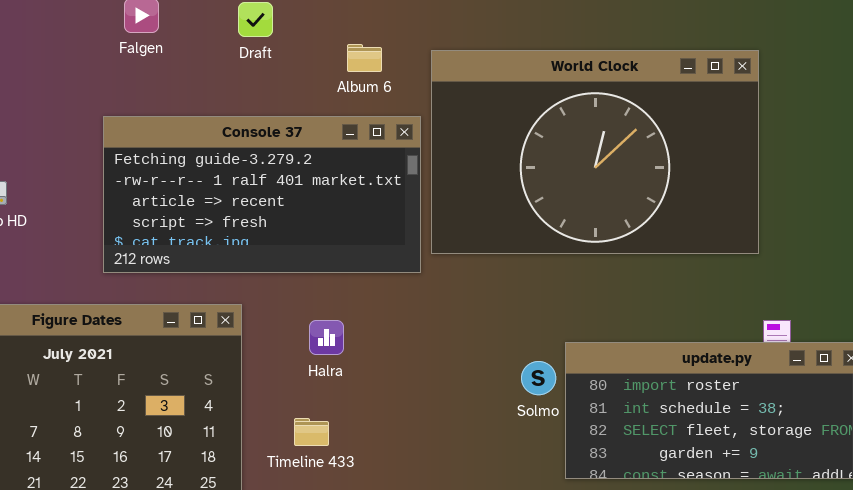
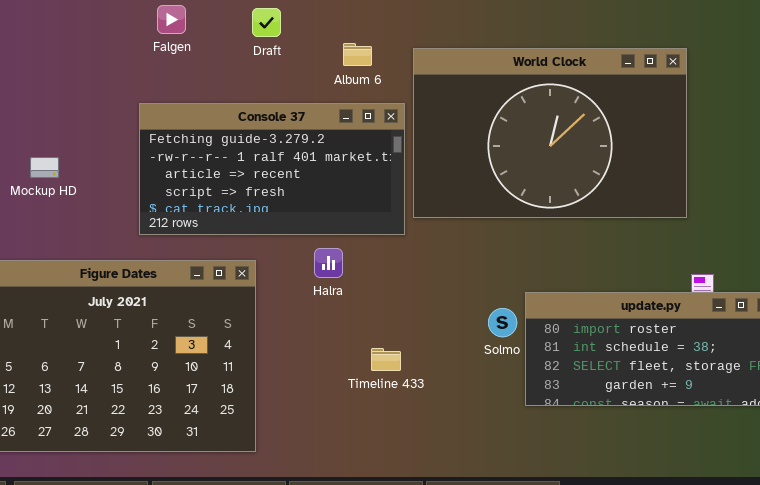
Halra: [309,320,344,355] -> [314,248,343,278], moved
Timeline 433: [294,418,329,446] -> [371,348,401,371], moved

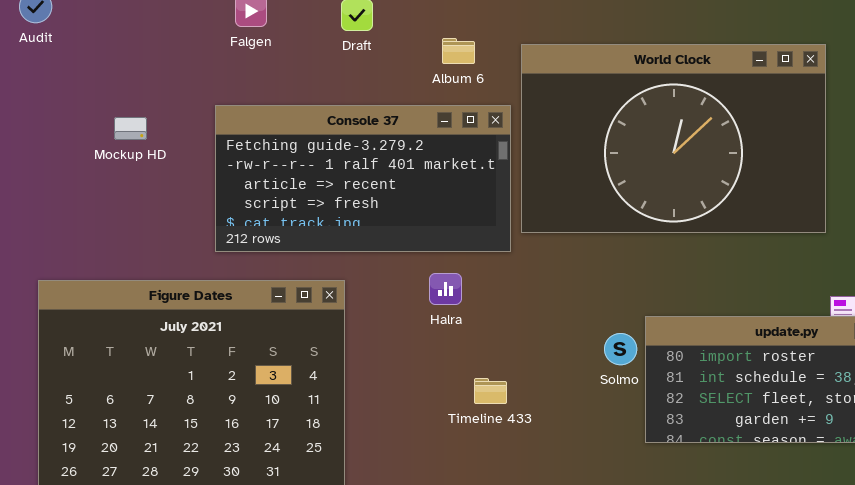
Mockup HD: [30,157,59,178] -> [114,117,147,140], moved
Halra: [314,248,343,278] -> [429,273,462,305], moved

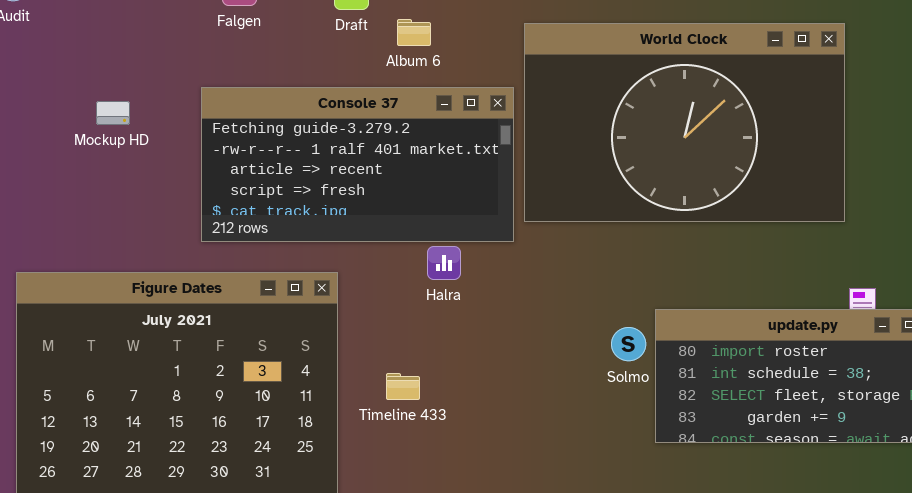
Album 6: [442,38,475,64] -> [397,19,431,46], moved
Halra: [429,273,462,305] -> [427,246,461,280], moved
Timeline 433: [474,378,507,404] -> [386,373,420,400], moved

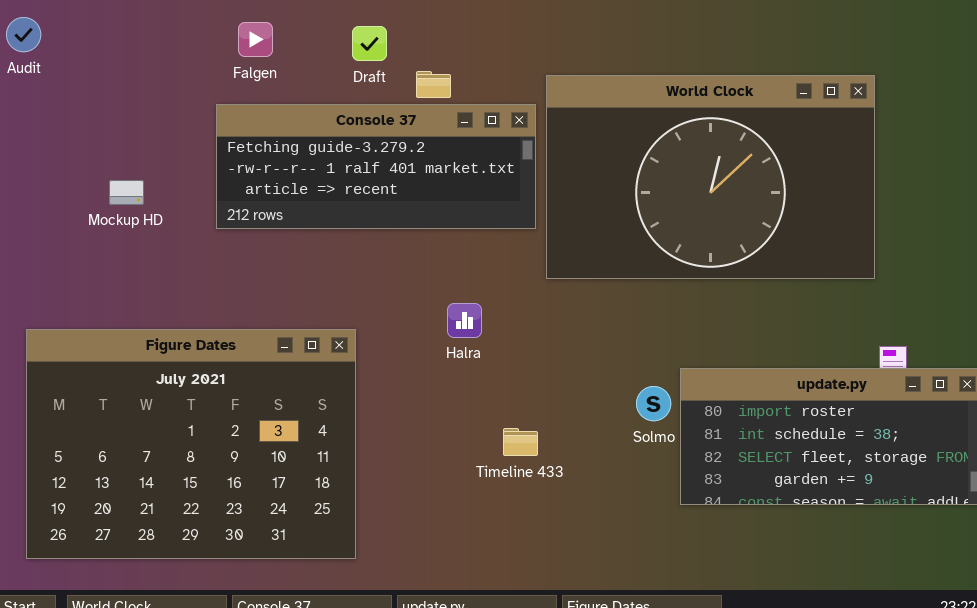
Console 37: [201,87,514,242] -> [216,104,536,229], moved, resized
Mockup HD: [96,101,130,125] -> [109,180,144,205], moved
Timeline 433: [386,373,420,400] -> [503,428,538,456], moved

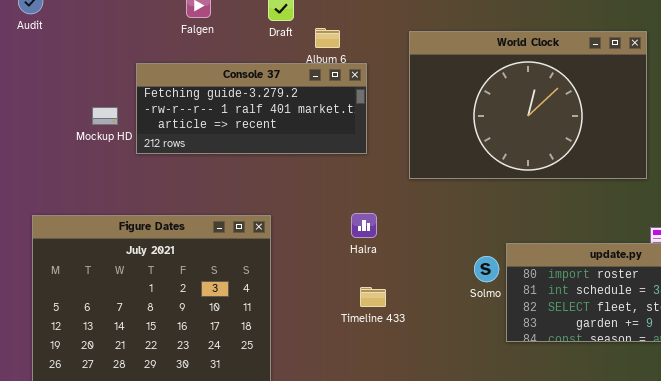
Console 37: [216,104,536,229] -> [136,63,367,154], moved
Halra: [447,303,482,338] -> [351,213,377,238], moved
Timeline 433: [503,428,538,456] -> [360,287,386,307], moved

